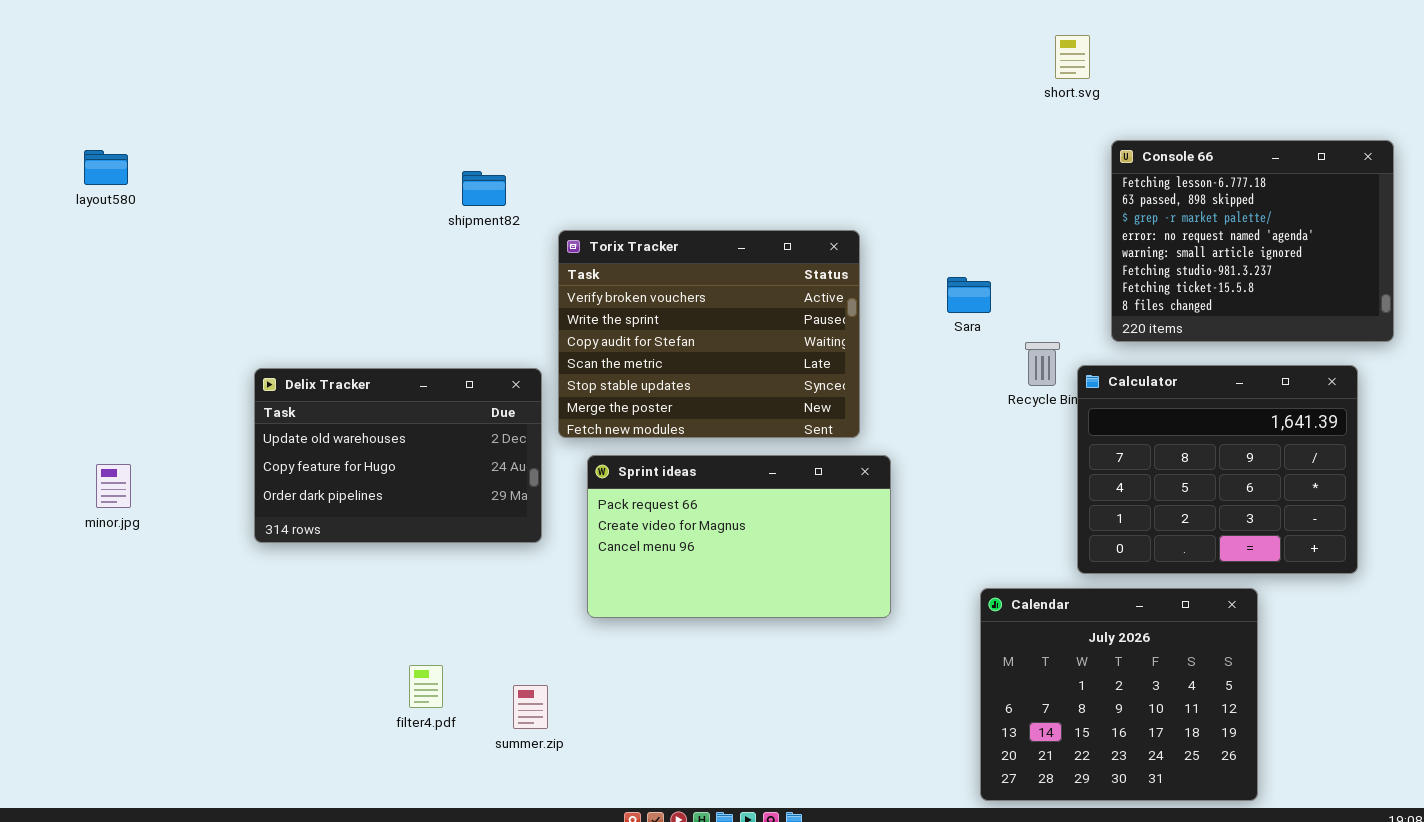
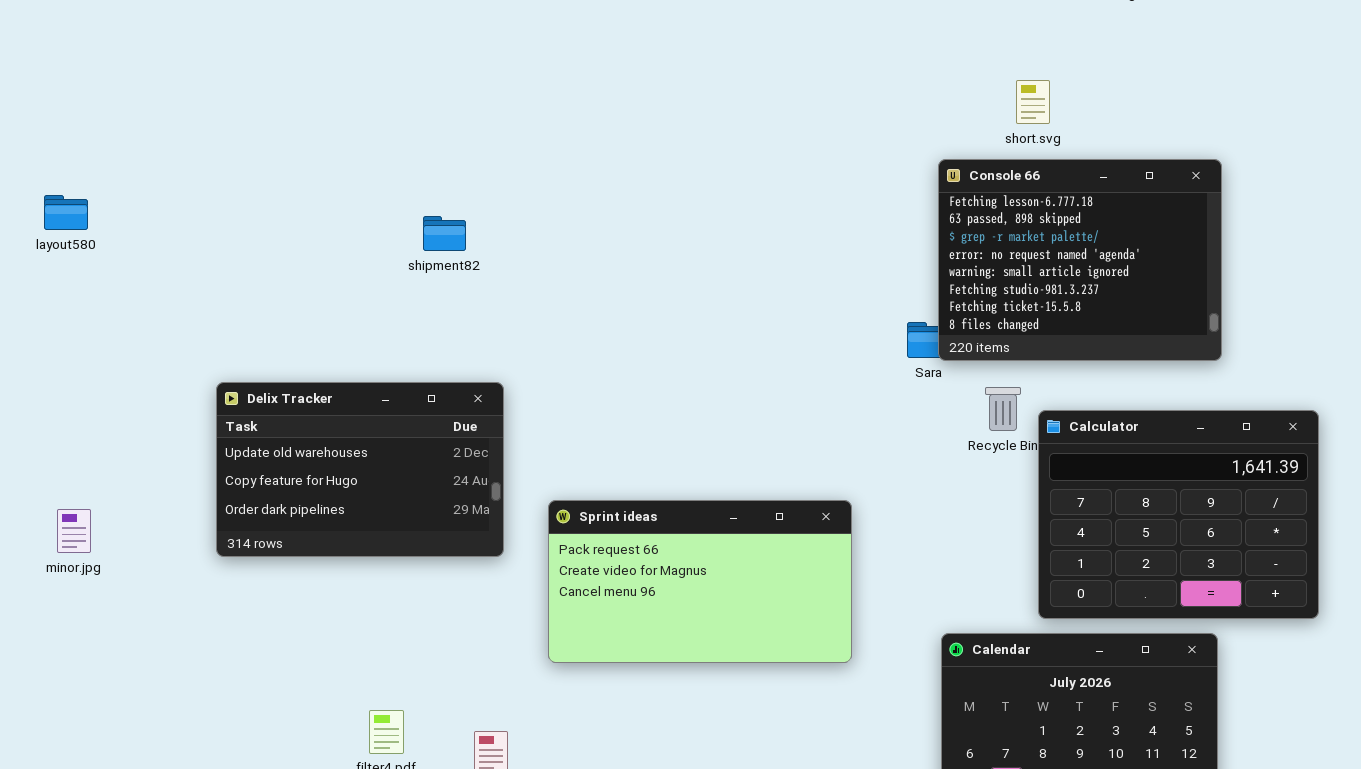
Console 66: [1111,140,1394,342] -> [938,159,1222,361], moved
Torix Tracker: [558,230,860,438] -> none, closed
Delix Tracker: [254,368,542,543] -> [216,382,504,557], moved

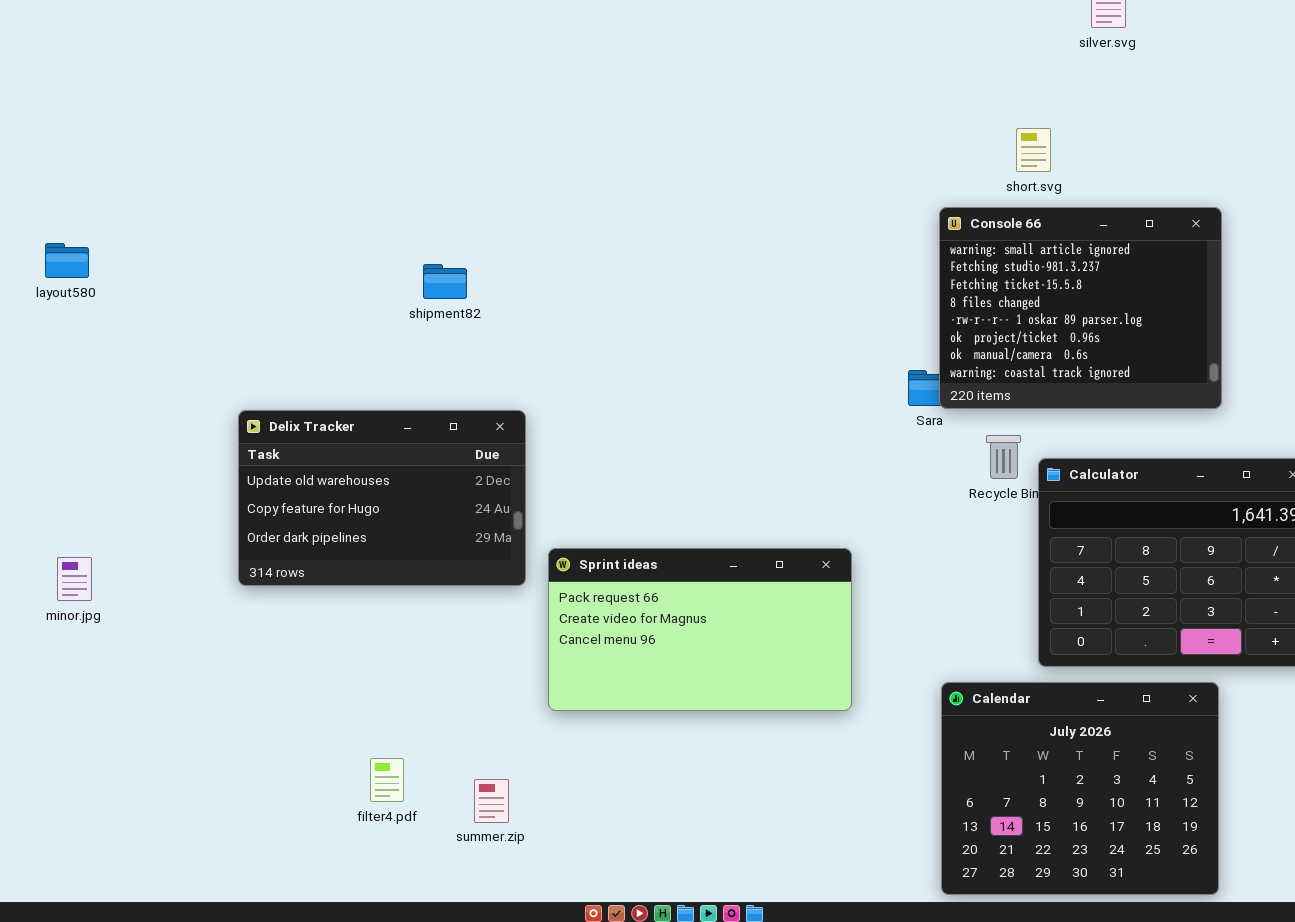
Console 66: [938,159,1222,361] -> [939,207,1222,409], scrolled down 4 rows
Delix Tracker: [216,382,504,557] -> [238,410,526,586], moved

